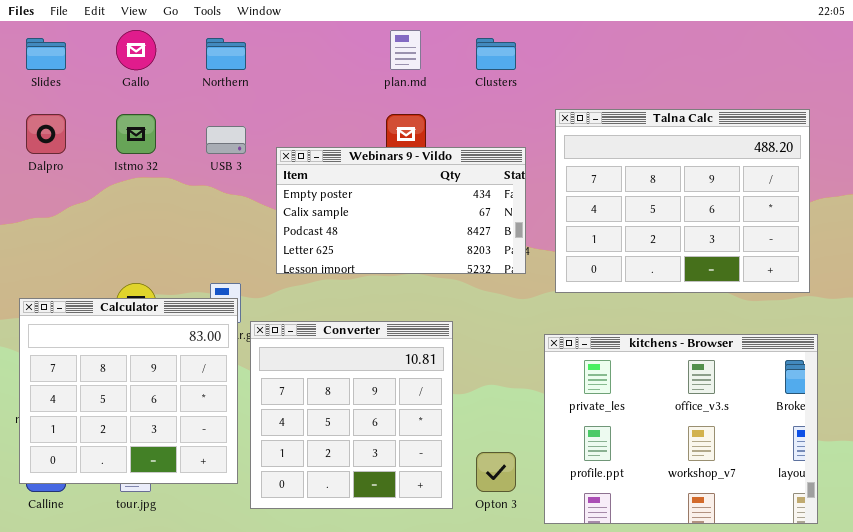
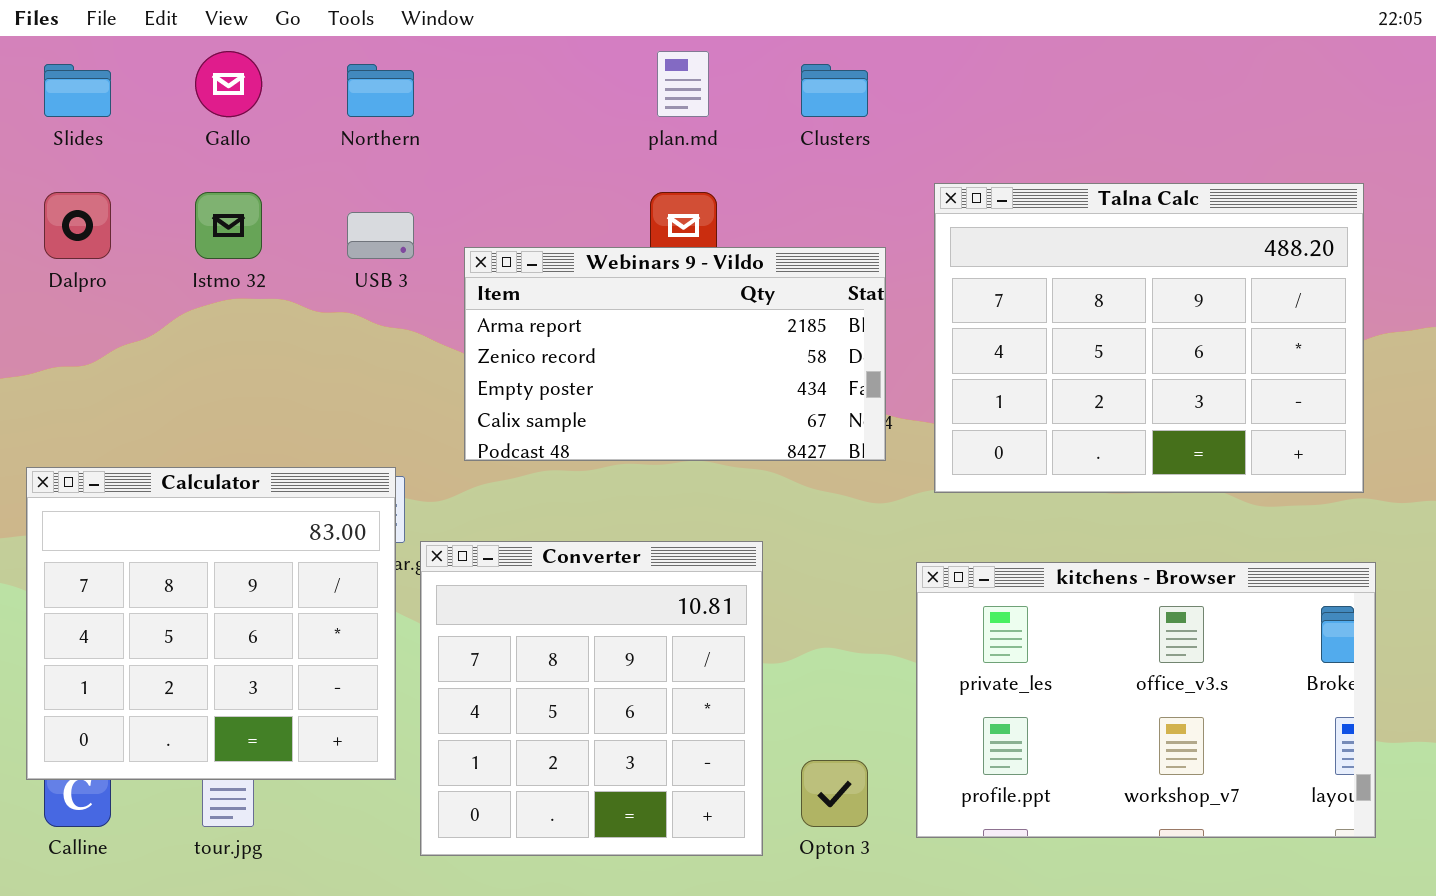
Webinars 9 - Vildo: [276,147,526,274] -> [464,247,886,461], scrolled up 2 rows
Calculator: [19,298,238,484] -> [26,467,396,780], moved
kitchens - Browser: [544,334,818,524] -> [916,562,1376,838], resized

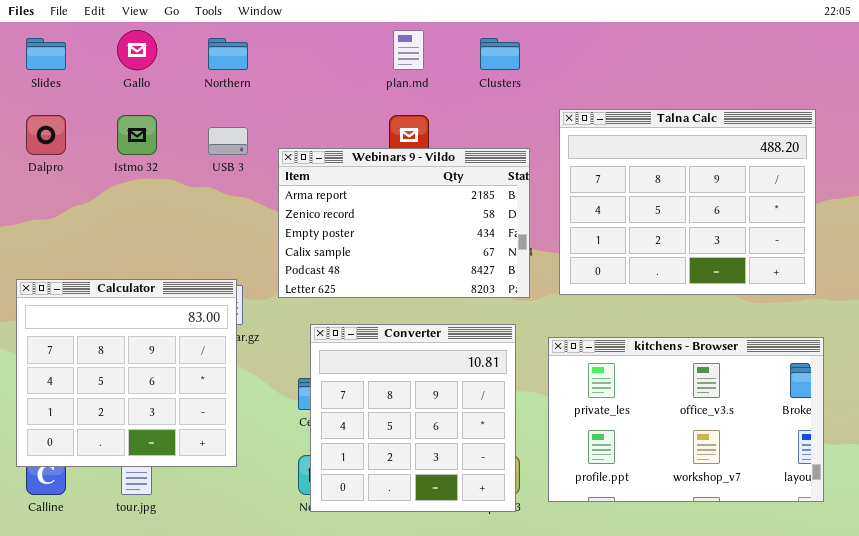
Webinars 9 - Vildo: [464,247,886,461] -> [278,148,530,298], resized
Converter: [420,541,763,856] -> [310,324,516,512], moved

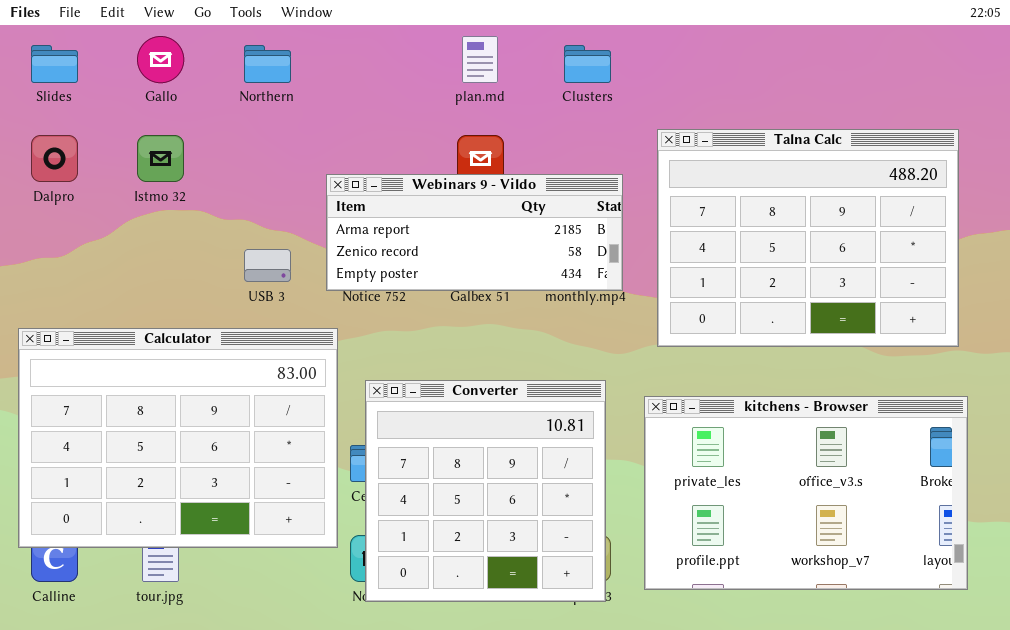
USB 3: [208,127,248,155] -> [244,249,291,282], moved
Webinars 9 - Vildo: [278,148,530,298] -> [326,174,623,291], resized
Calculator: [16,279,237,467] -> [18,328,338,548], resized

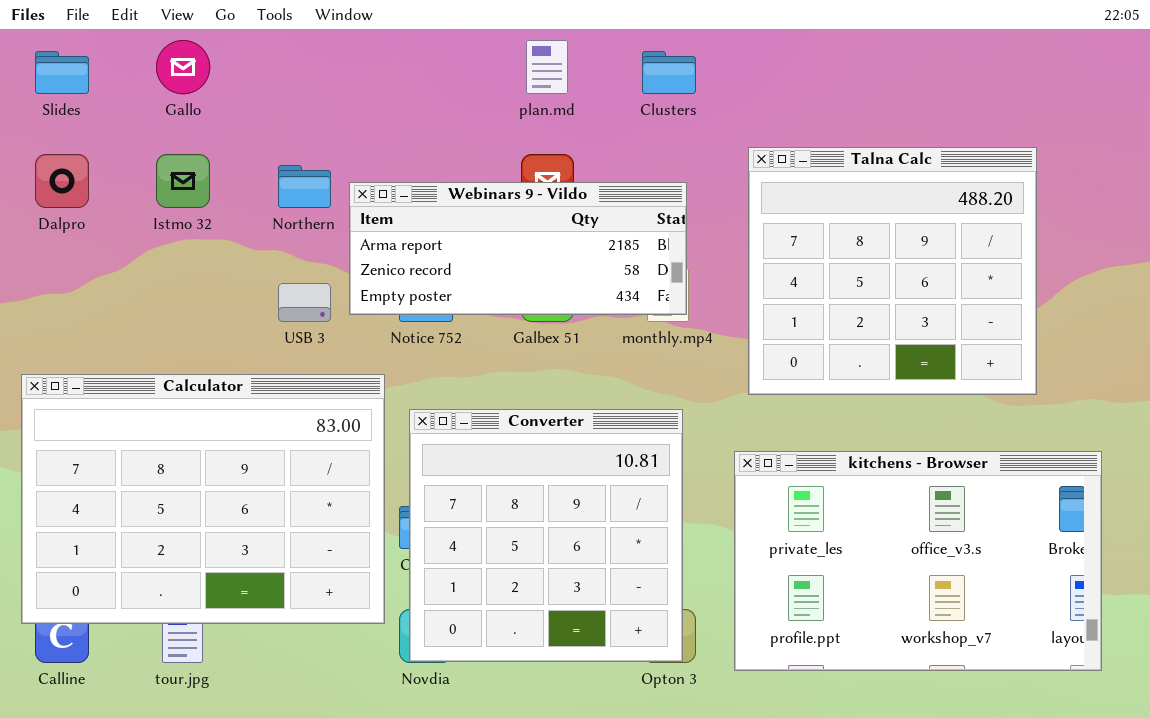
Northern: [244,45,291,83] -> [278,165,331,208], moved
Talna Calc: [657,129,959,347] -> [748,147,1037,395], resized
Webinars 9 - Vildo: [326,174,623,291] -> [349,182,687,315], moved
Converter: [365,380,606,602] -> [409,409,683,662], moved

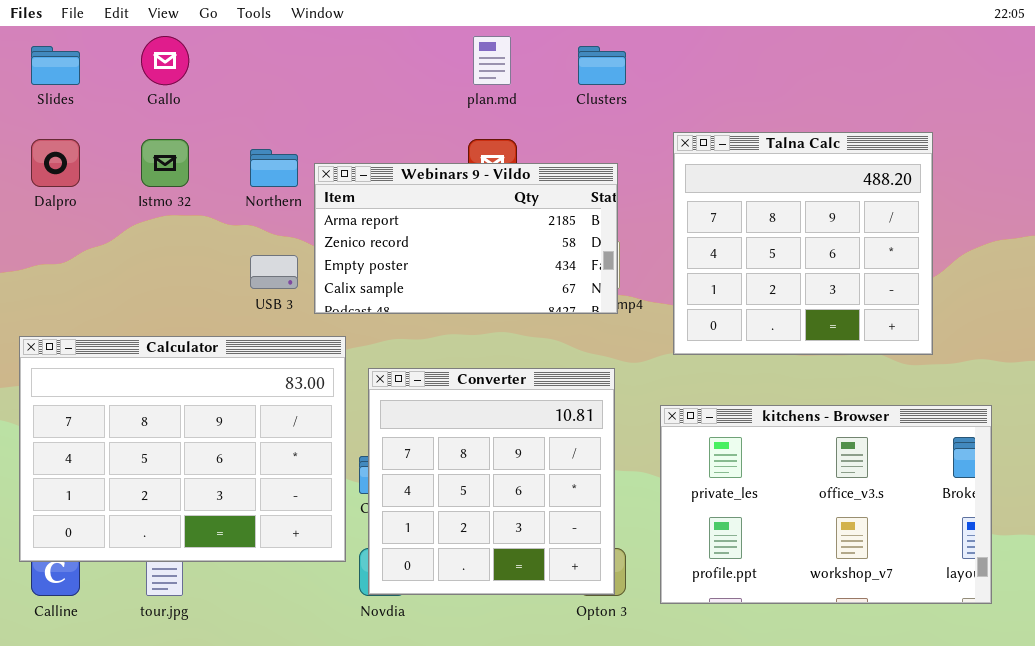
Webinars 9 - Vildo: [349,182,687,315] -> [314,163,618,314], resized

